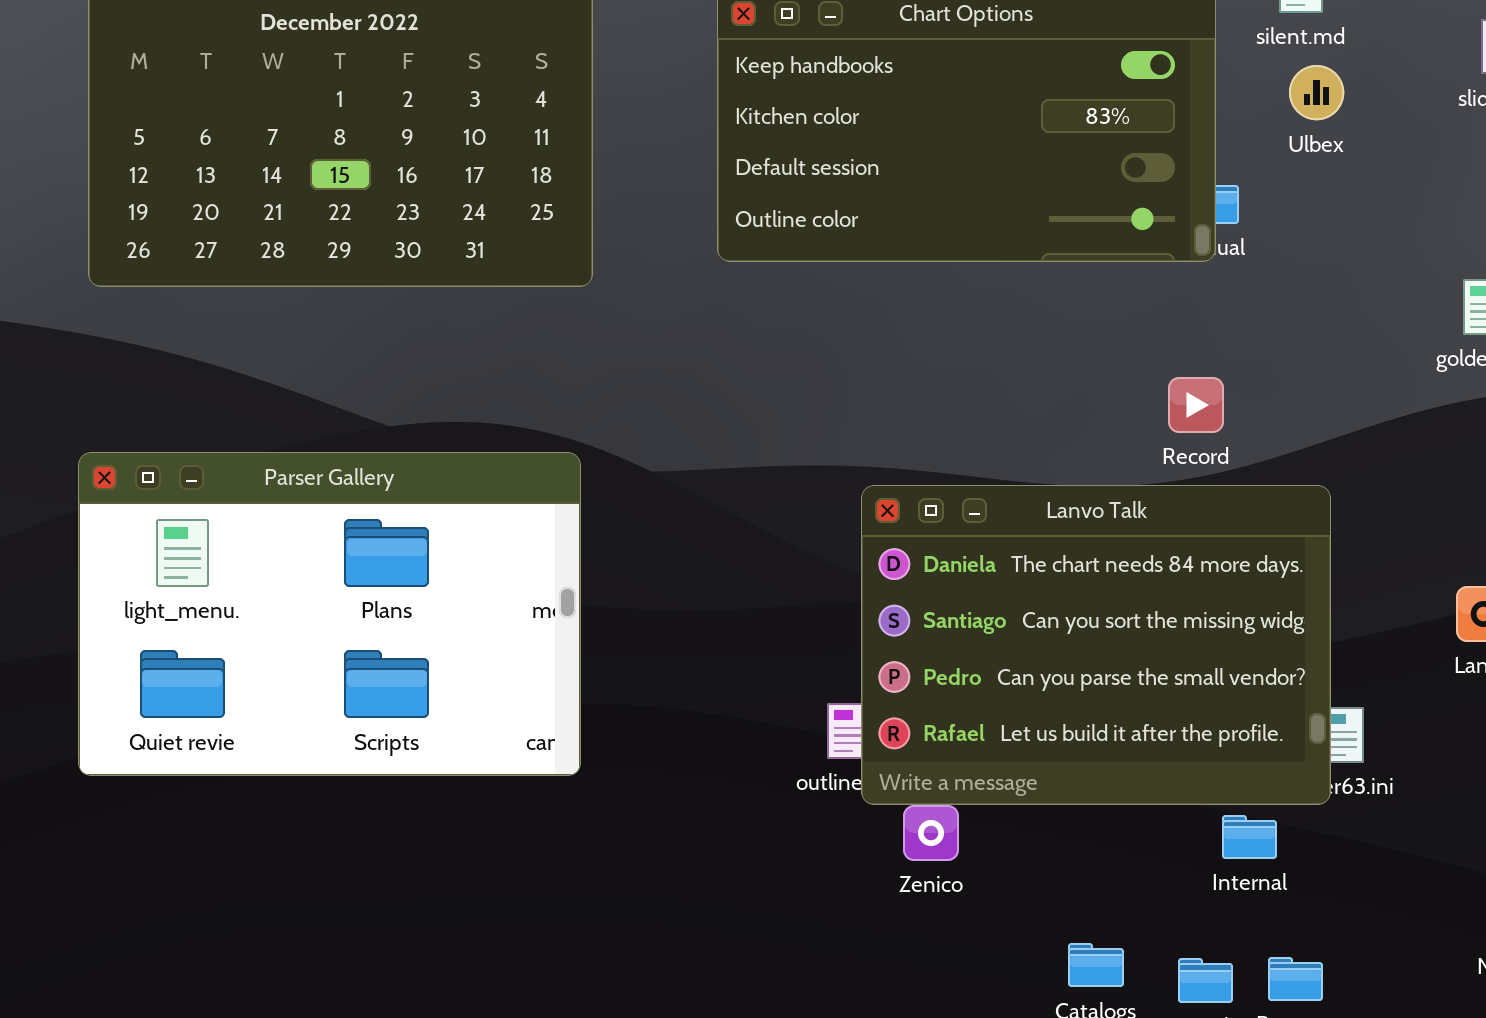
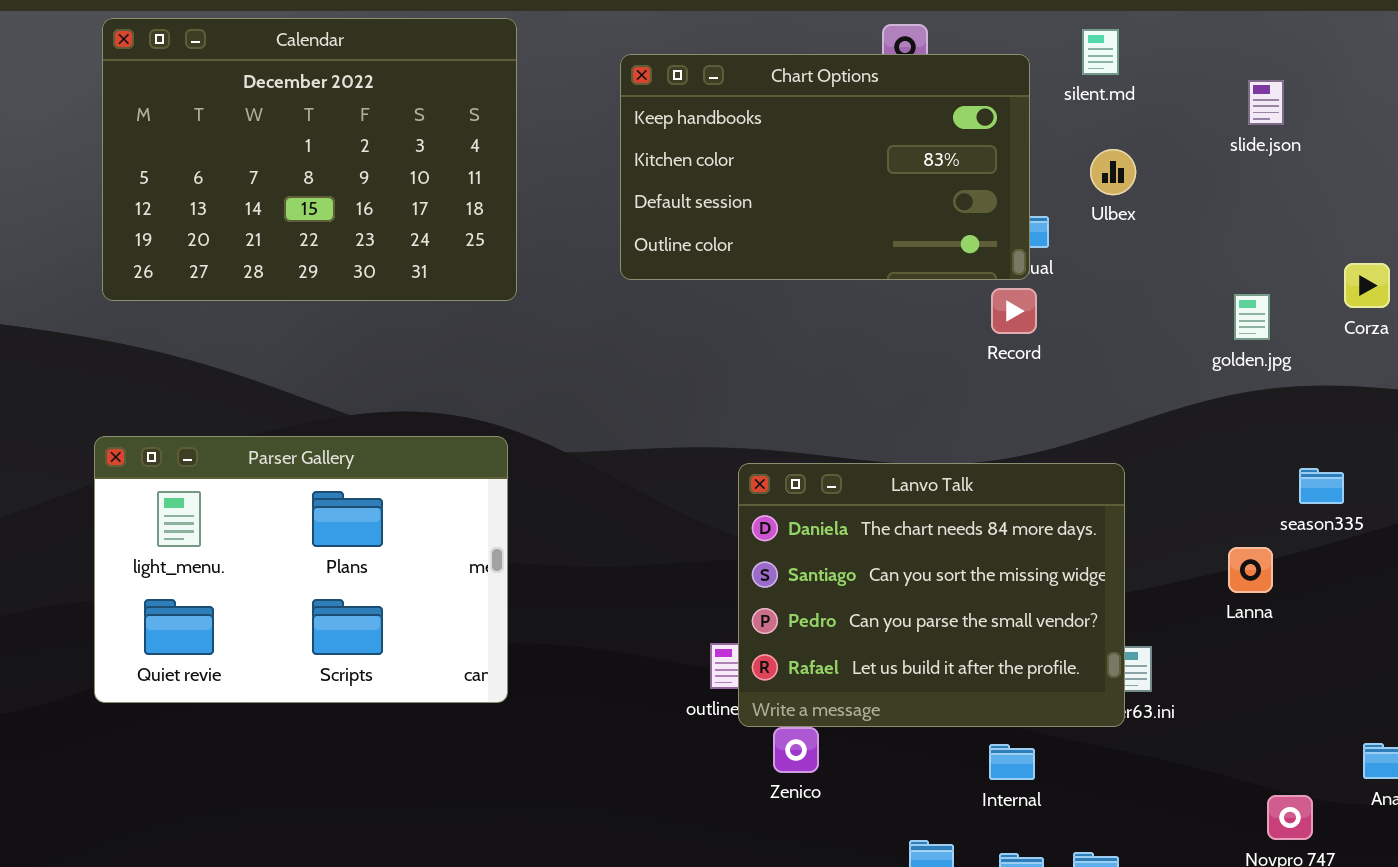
Ulbex: [1289,65,1344,120] -> [1090,149,1136,195], moved
Record: [1168,377,1224,433] -> [991,288,1037,334], moved
Internal: [1222,815,1277,859] -> [989,744,1035,780], moved

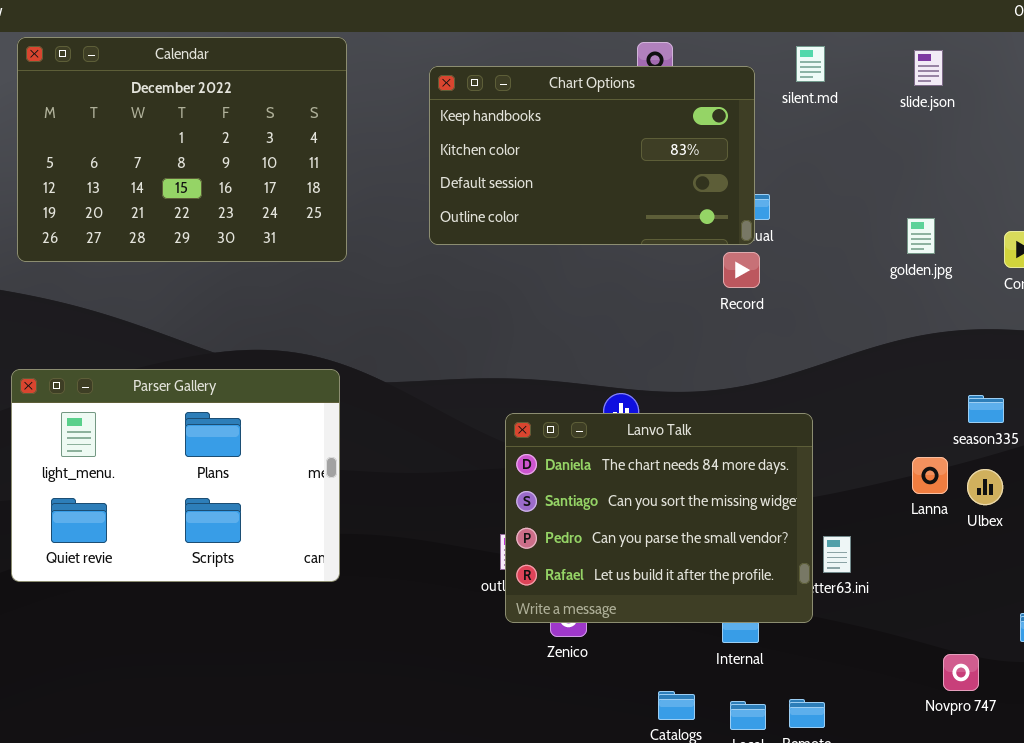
slide.json: [1248,80,1284,125] -> [914,50,943,86], moved
Ulbex: [1090,149,1136,195] -> [967,469,1003,505], moved
golden.jpg: [1234,294,1270,340] -> [907,218,935,254], moved
Lanvo Talk: [738,463,1125,727] -> [505,413,813,623], moved

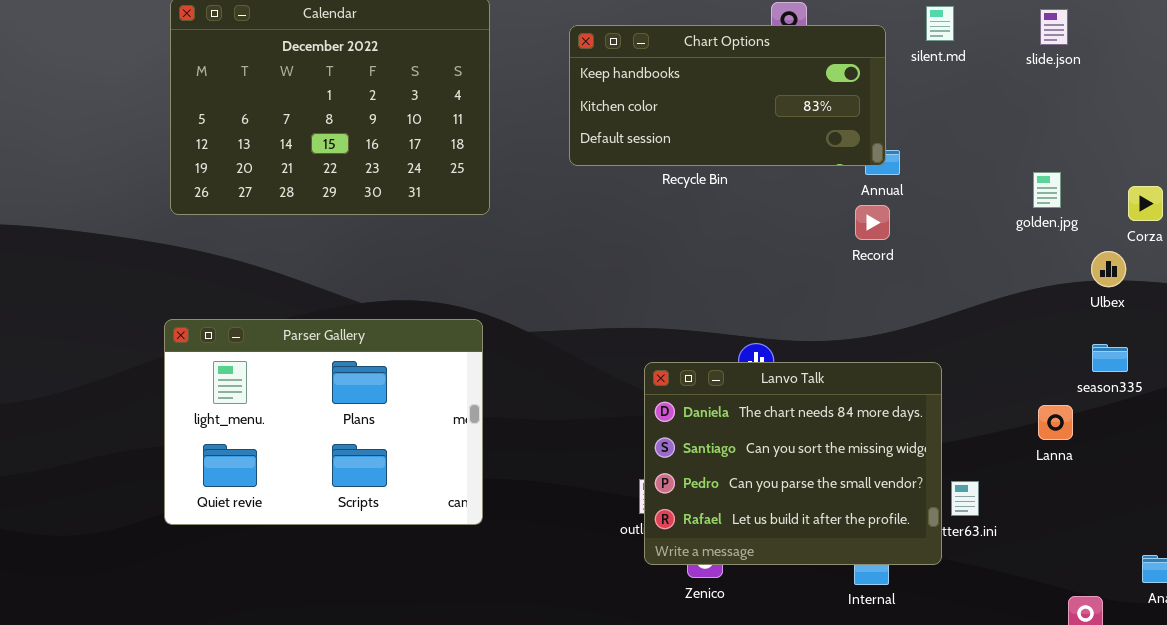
Chart Options: [429,66,755,245] -> [569,25,886,166], resized
Ulbex: [967,469,1003,505] -> [1091,251,1126,287], moved

